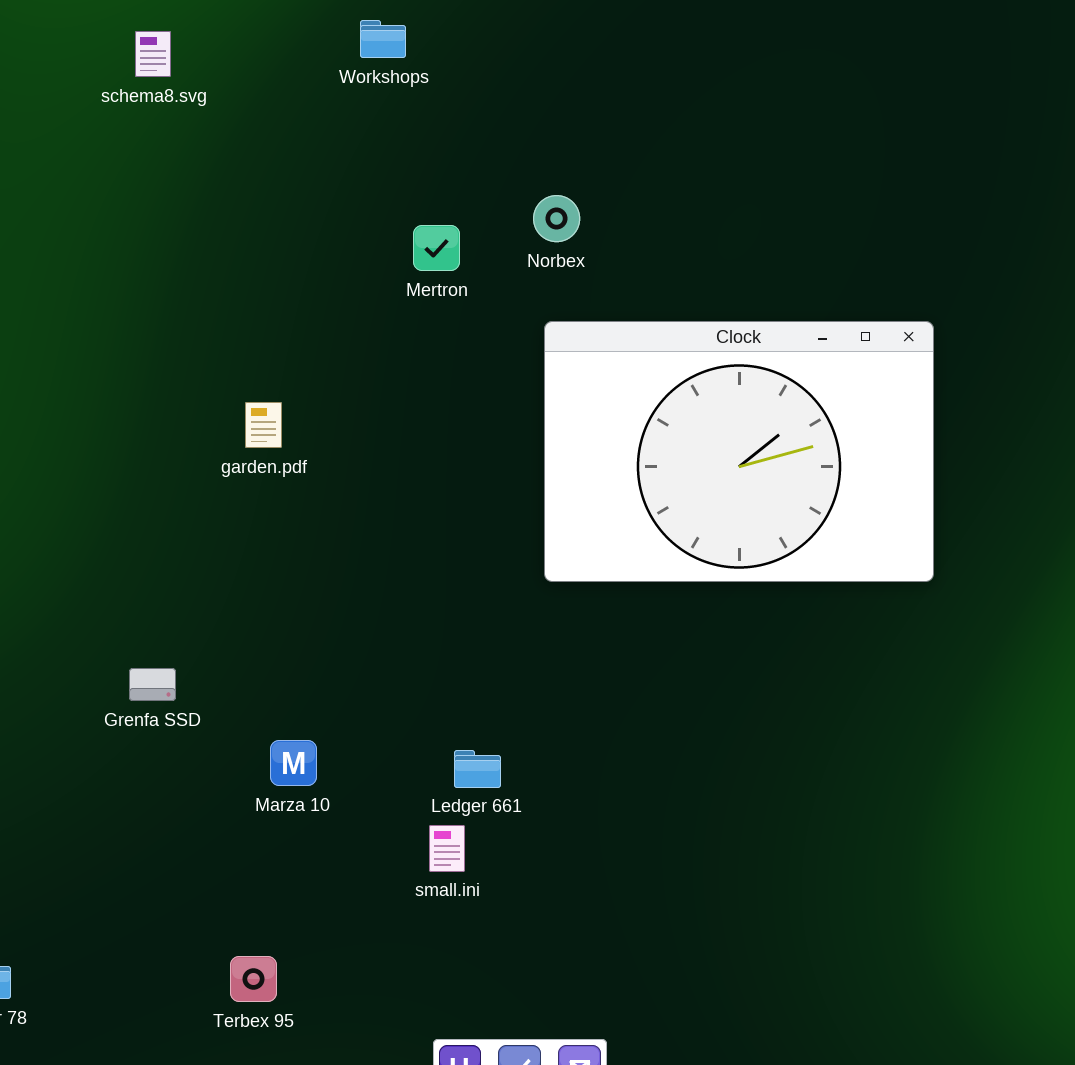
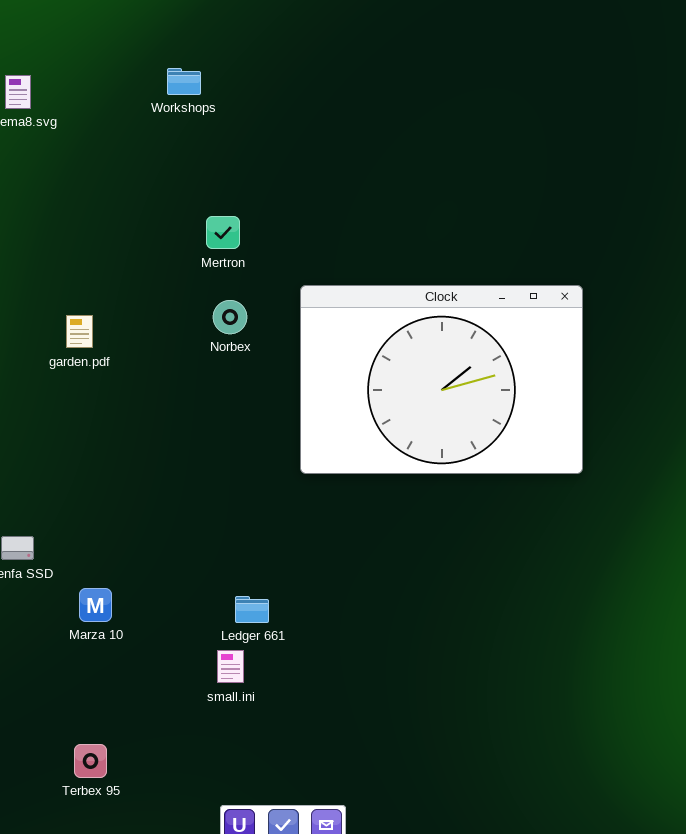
Norbex: [533,195,580,242] -> [213,300,247,334], moved
garden.pdf: [245,402,282,448] -> [66,315,93,348], moved
Marza 10: [270,740,317,786] -> [79,588,112,622], moved

